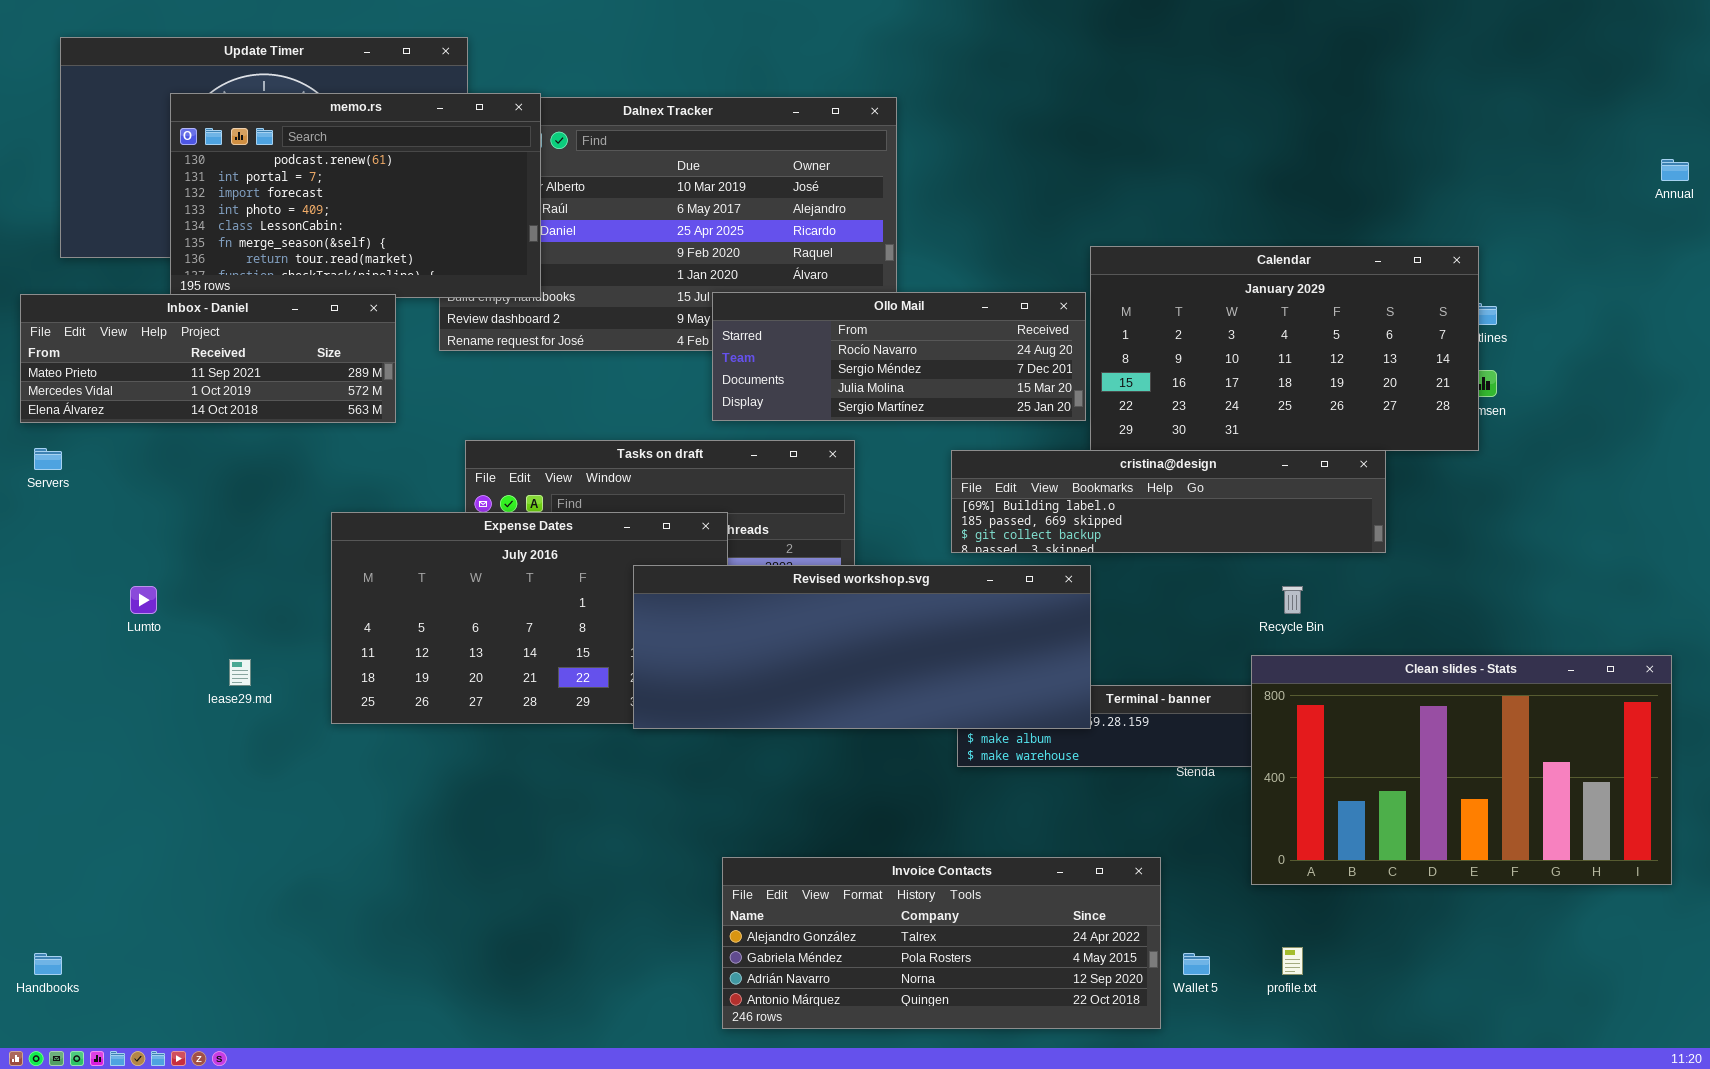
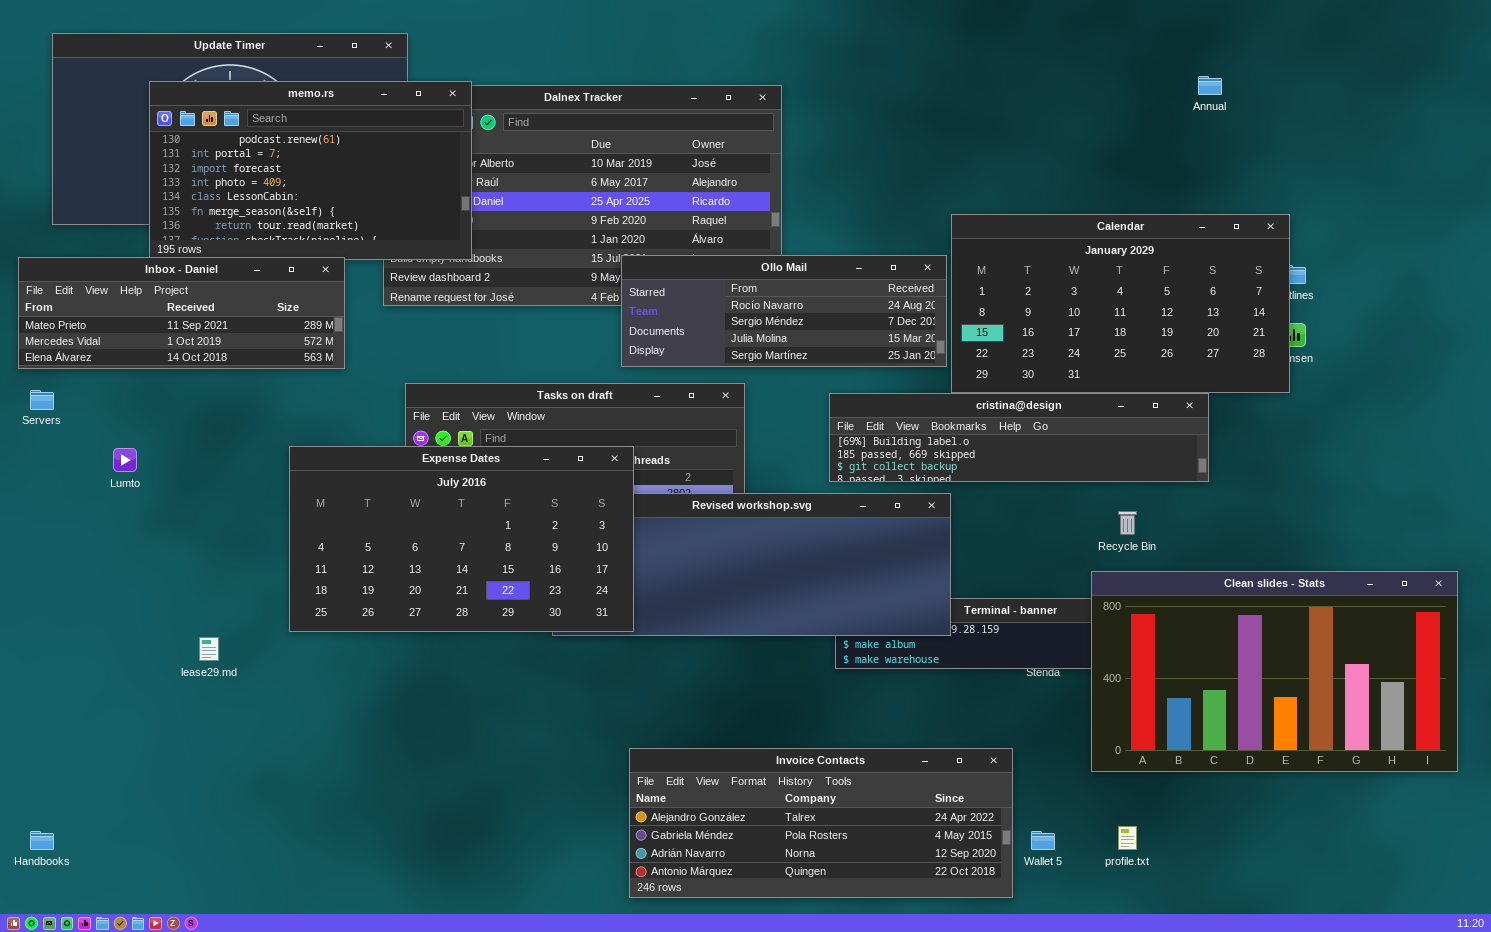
Annual: [1661,159,1689,181] -> [1198,76,1222,95], moved
Expense Dates: [331,512,728,724] -> [289,446,634,632], raised
Lumto: [130,586,157,614] -> [113,448,137,472], moved
lease29.md: [229,659,251,686] -> [199,637,219,661], moved

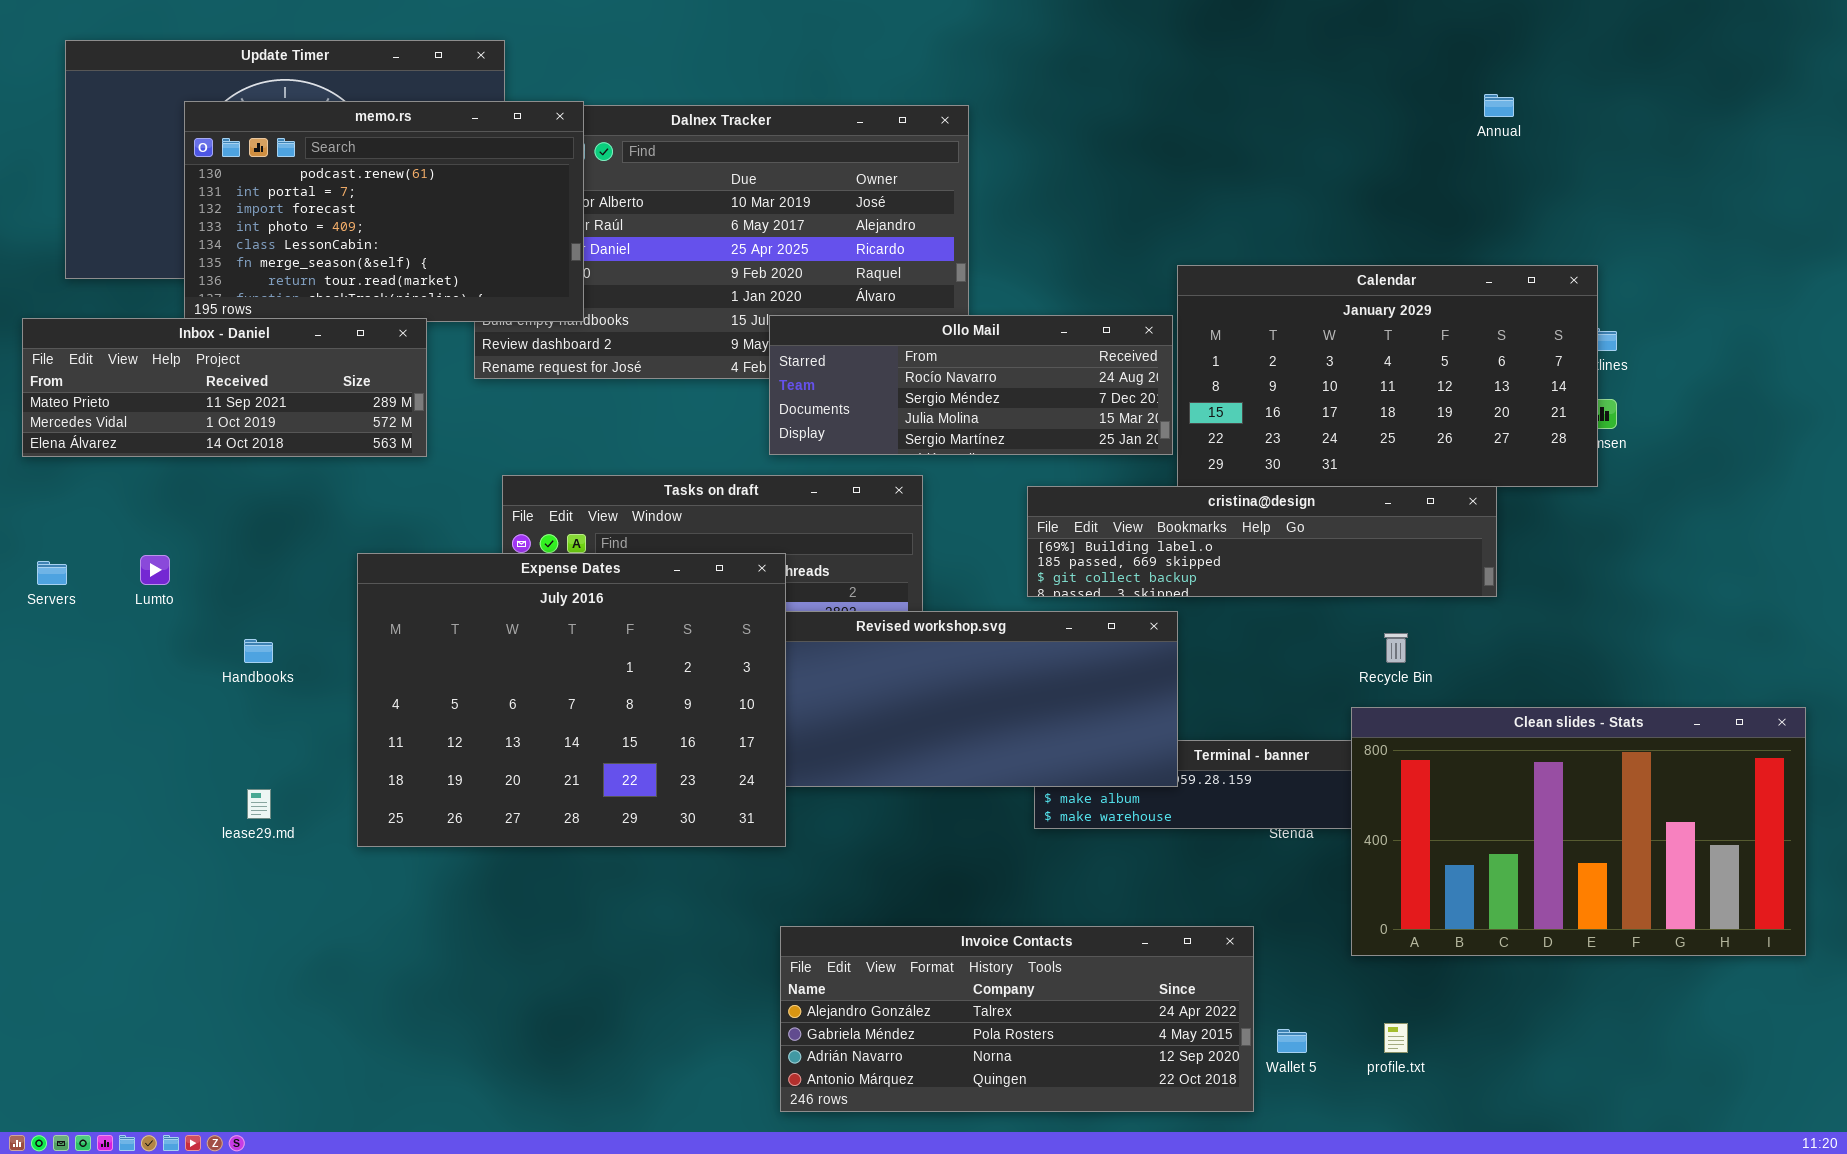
Servers: [30,390,54,410] -> [37,561,67,585], moved
Expense Dates: [289,446,634,632] -> [357,553,786,847], resized
Handbooks: [30,831,54,850] -> [244,639,273,663], moved

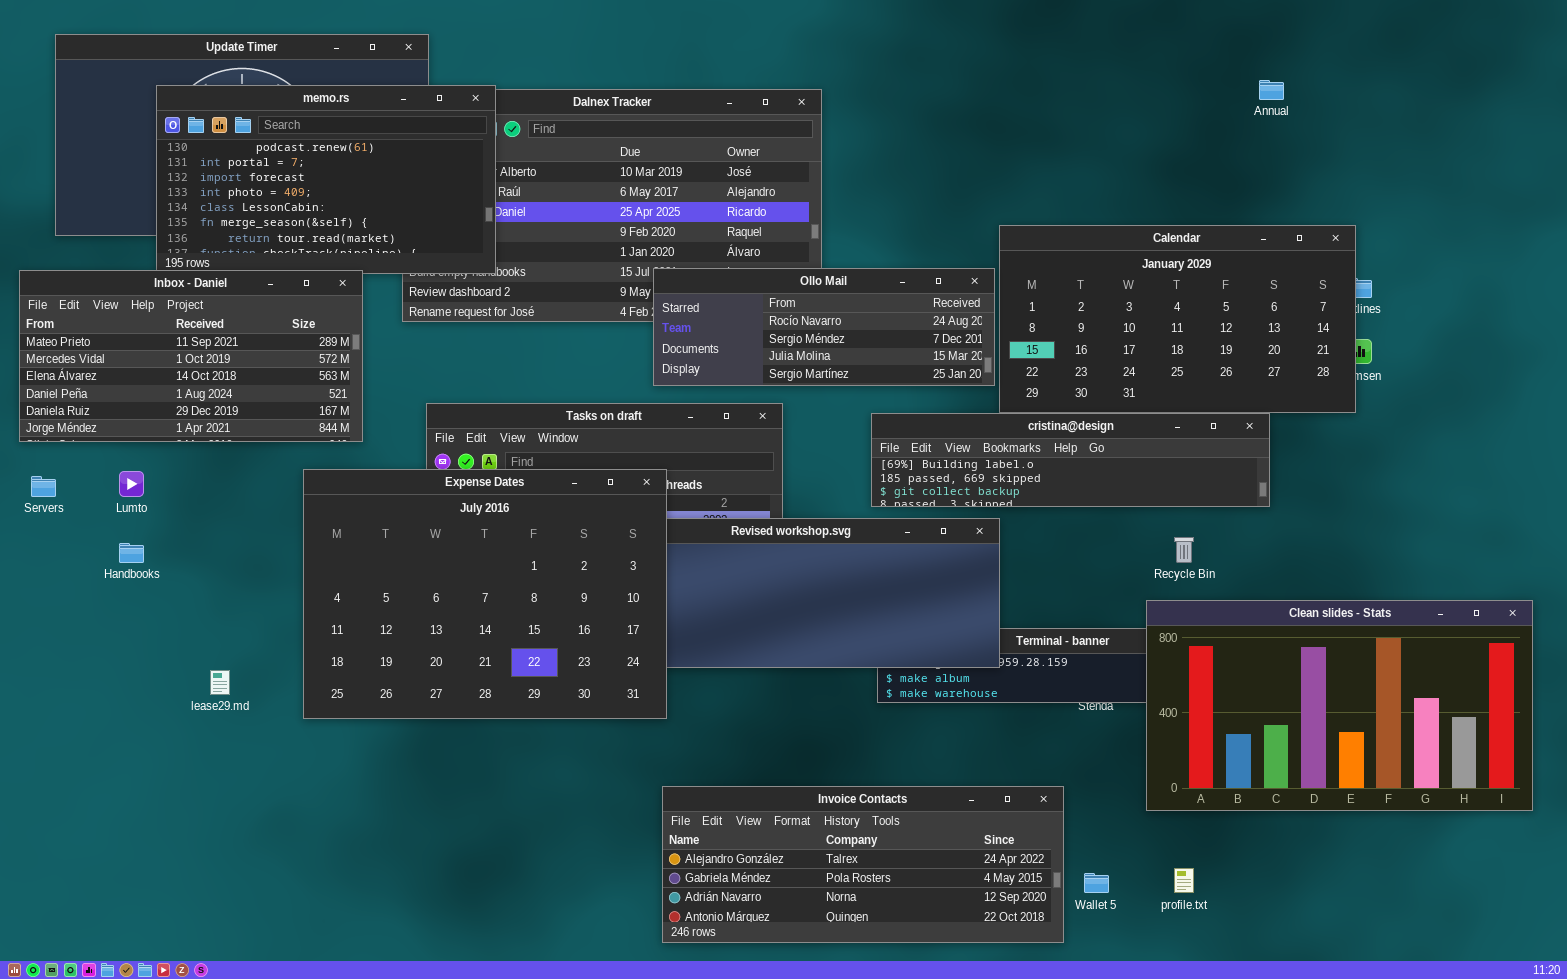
Inbox - Daniel: [22,318,427,457] -> [19,270,363,442], resized
Handbooks: [244,639,273,663] -> [119,543,144,563], moved

